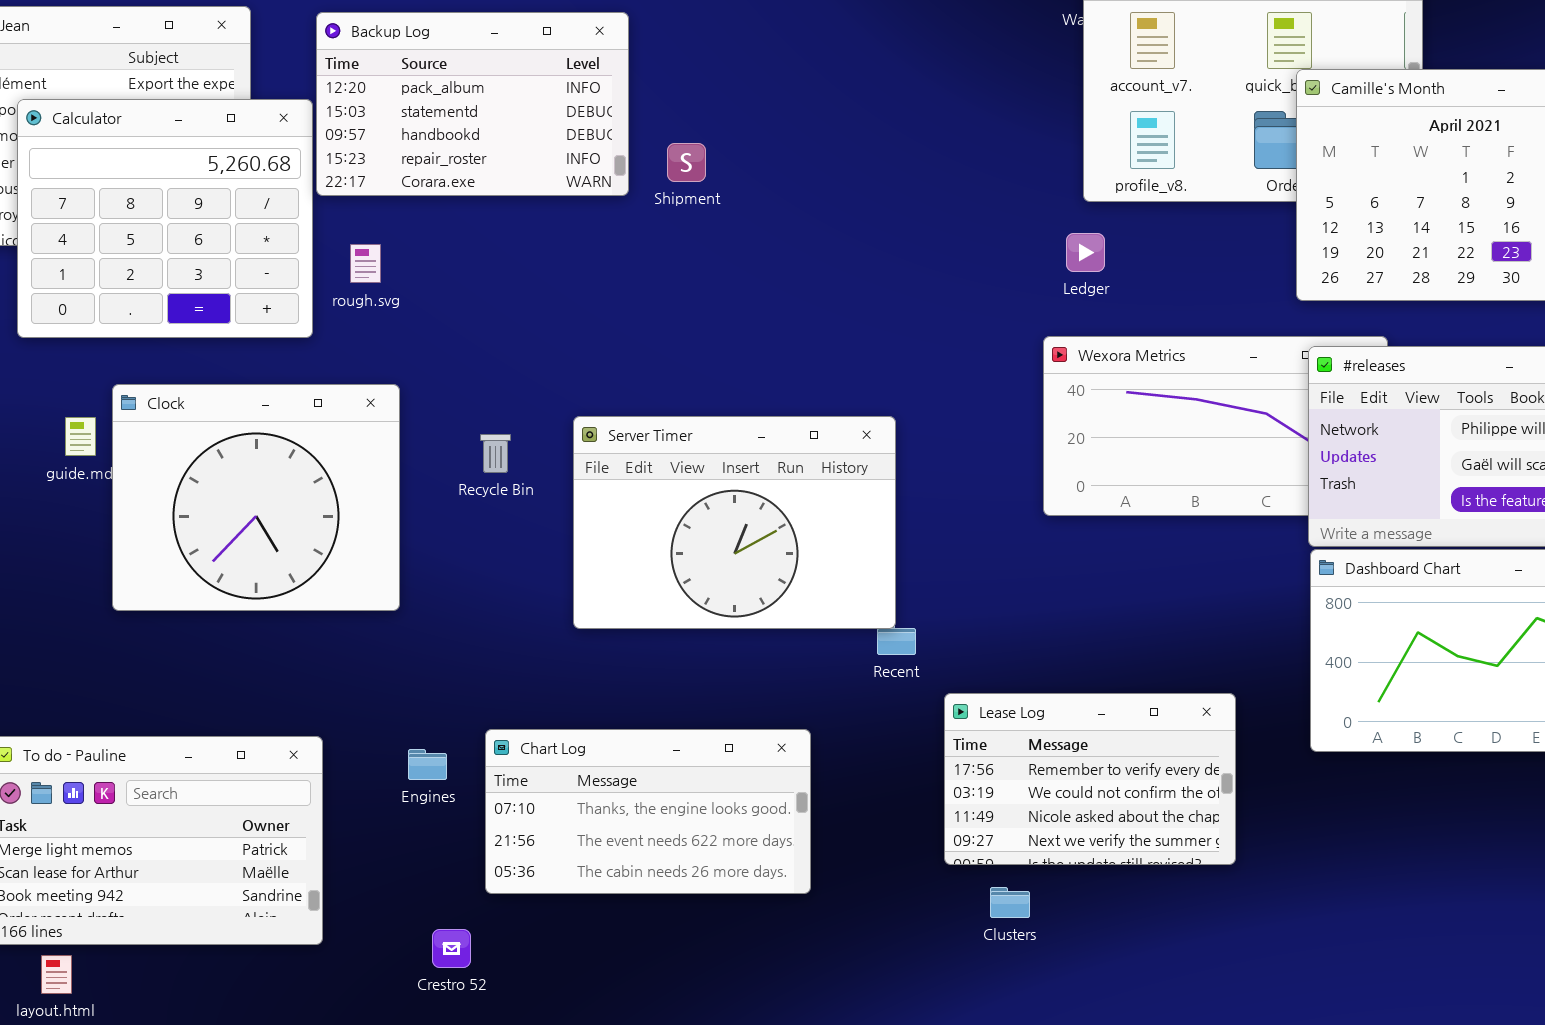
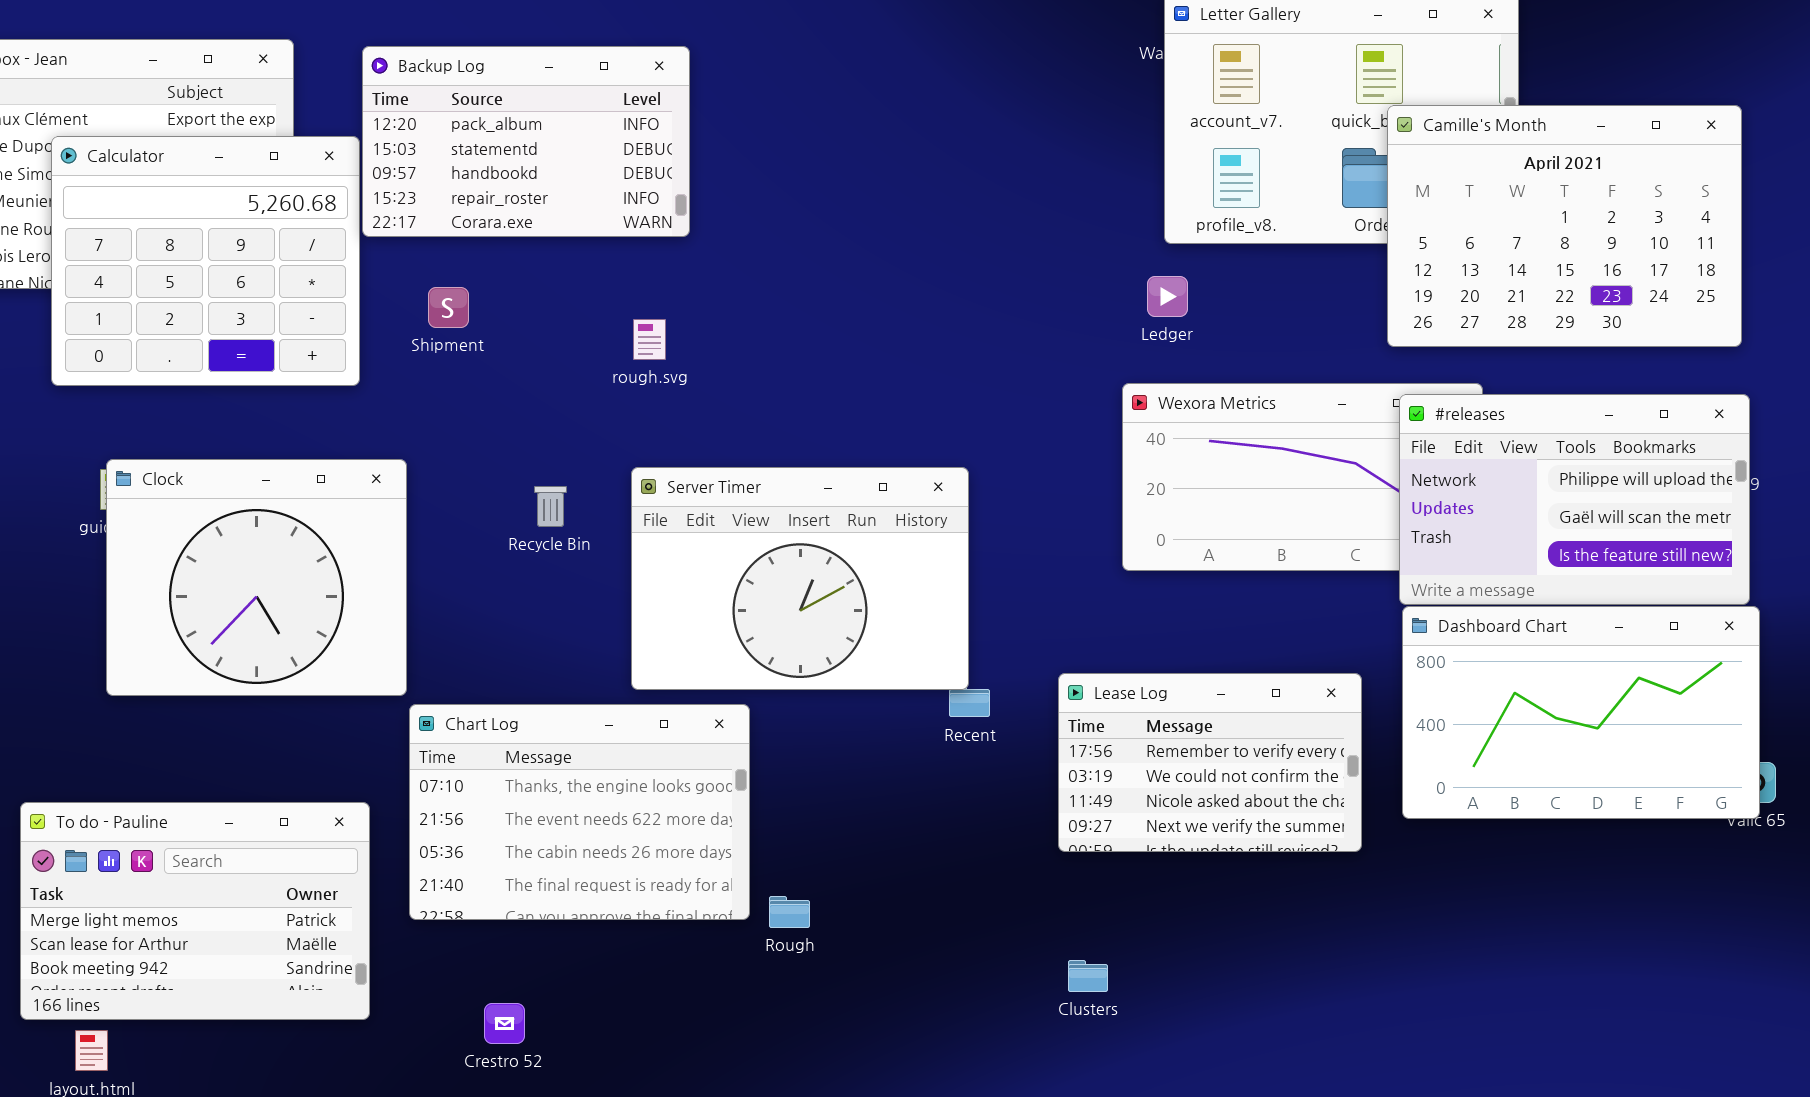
Shipment: [667,143,706,182] -> [428,287,469,328], moved
rough.svg: [350,244,381,283] -> [633,319,666,360], moved
Clock: [112,384,400,611] -> [106,459,407,696], moved
Lease Log: [944,693,1236,865] -> [1058,673,1362,852], moved
Chart Log: [485,729,811,894] -> [409,704,750,920], moved, resized

